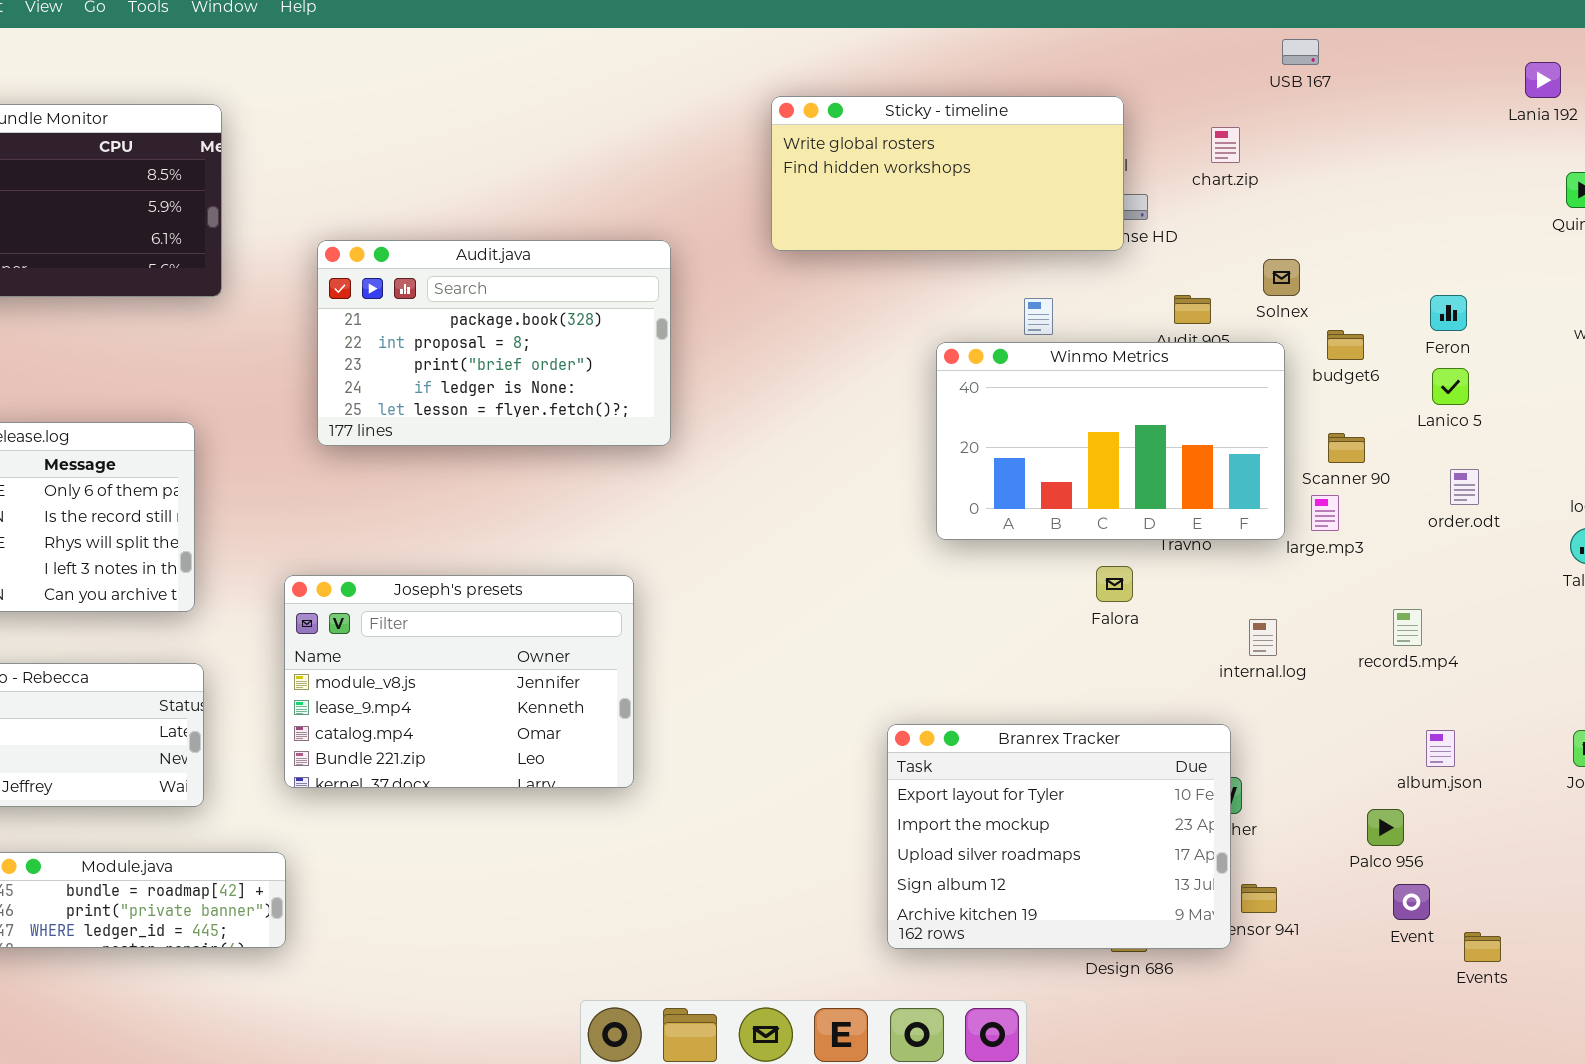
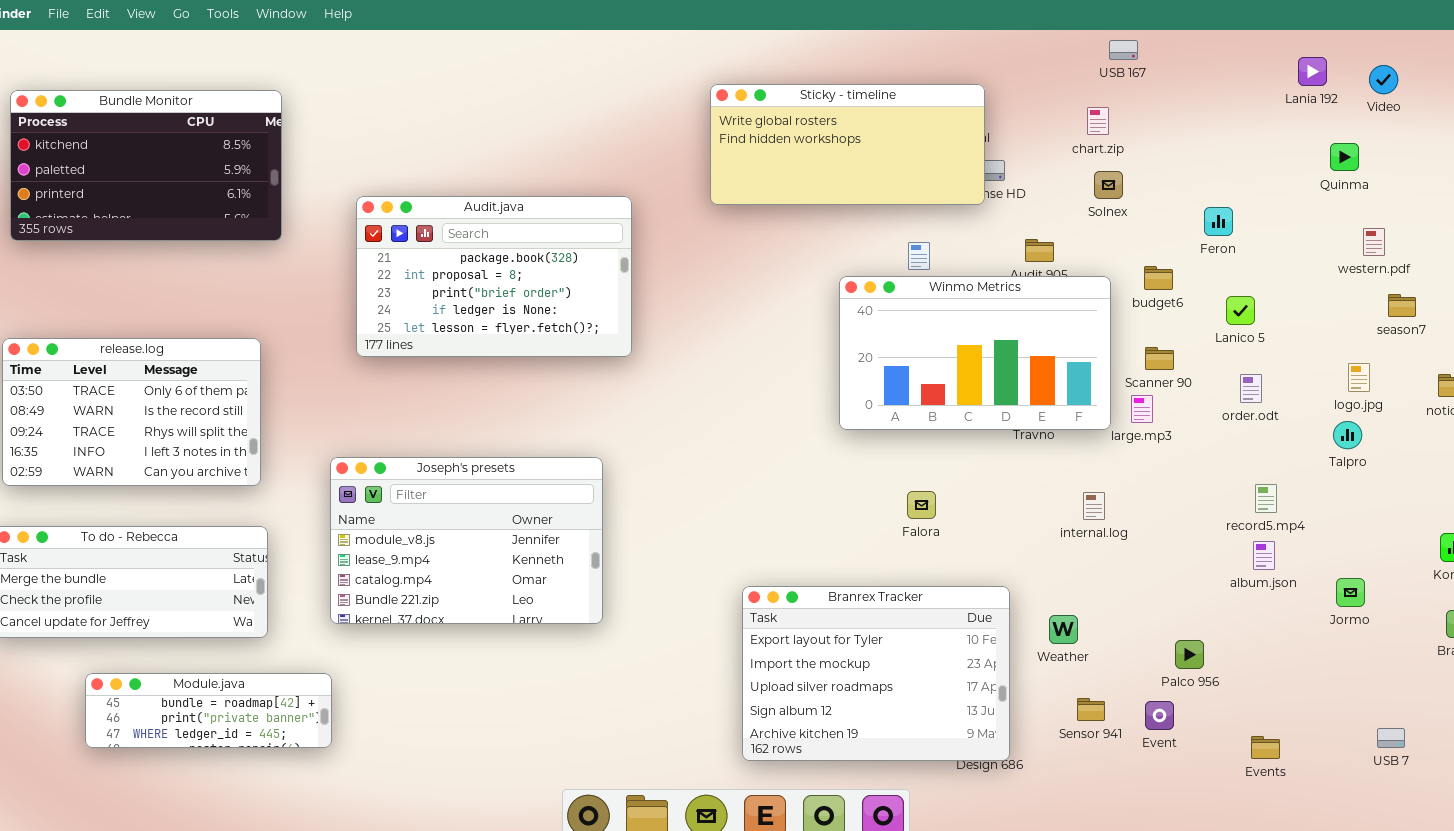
chart.zip: [1211,127,1240,163] -> [1087,107,1109,135], moved
Solnex: [1263,259,1300,296] -> [1094,171,1123,199], moved
Feron: [1430,295,1467,331] -> [1204,207,1233,236], moved
Falora: [1096,566,1133,602] -> [907,491,936,519], moved
record5.mp4: [1393,609,1422,646] -> [1255,484,1277,513], moved
Branrex Tracker: [887,724,1231,949] -> [742,586,1010,761], moved
album.json: [1426,730,1455,767] -> [1253,541,1275,570], moved
Event: [1393,884,1430,920] -> [1145,701,1174,730], moved

